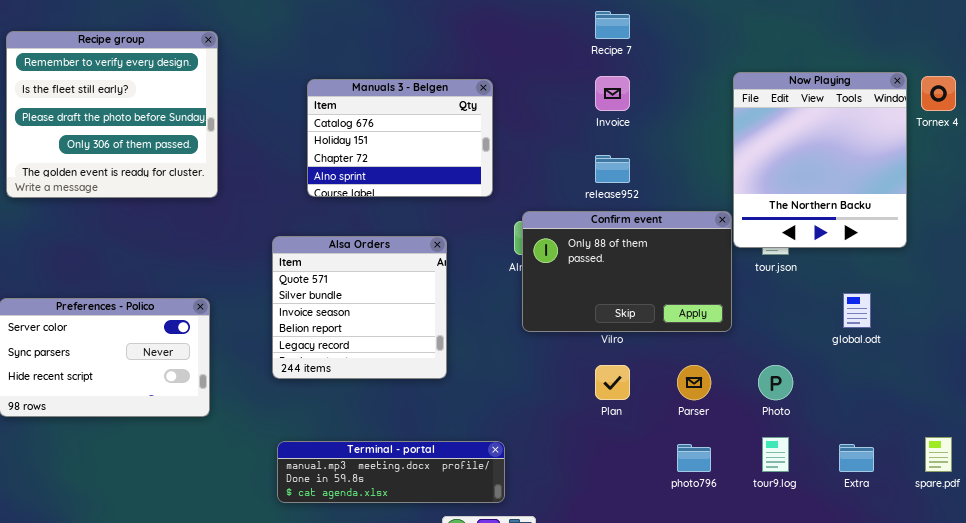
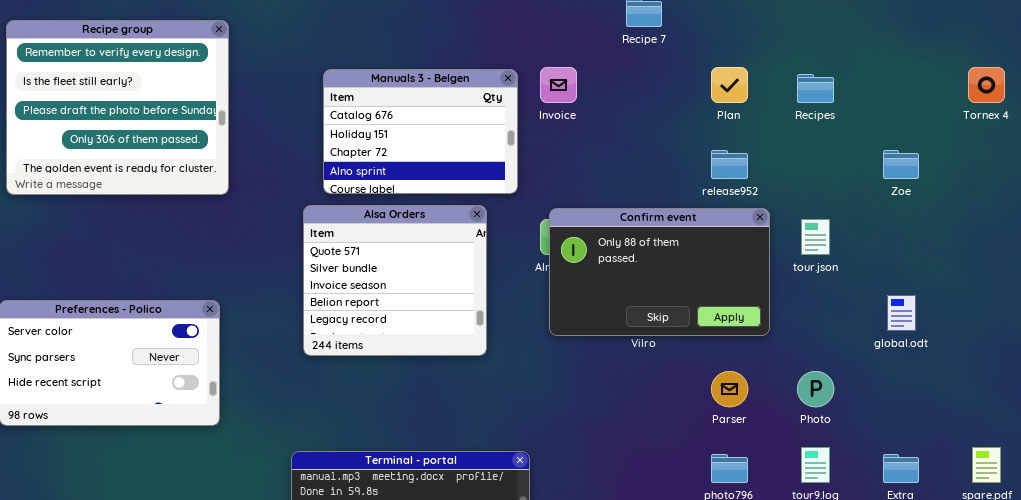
Now Playing: [733,72,907,248] -> none, closed
Invoice: [595,76,630,111] -> [540,67,577,103], moved
release952: [595,155,630,183] -> [711,150,748,179], moved
Alsa Orders: [272,236,447,379] -> [303,205,487,356], moved
Plan: [595,365,630,400] -> [711,67,748,103], moved

